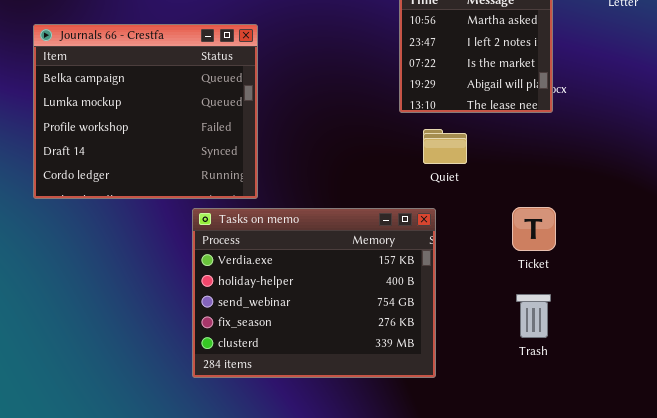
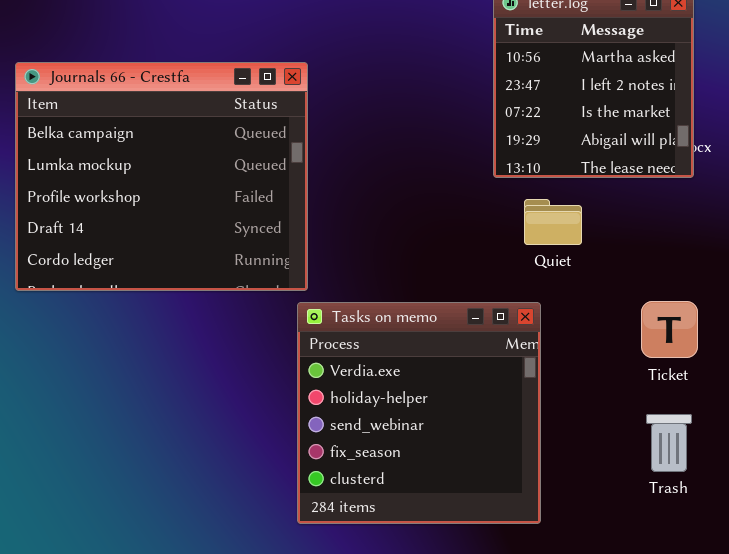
Tasks on memo: [192,208,436,378] -> [297,302,541,524], resized

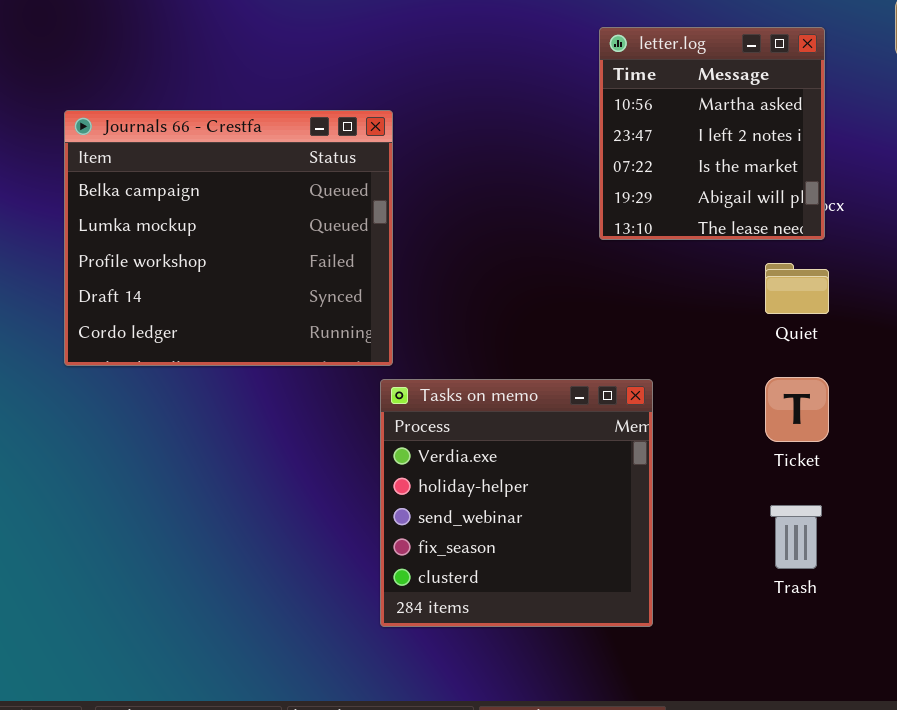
Quiet: [524,199,582,245] -> [765,263,829,314], moved

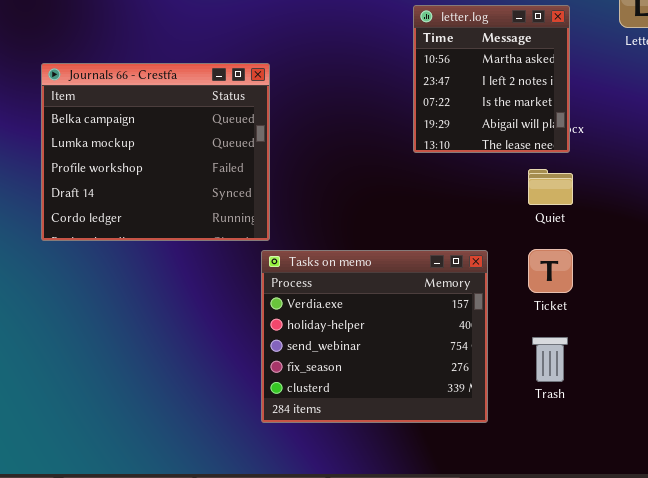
Tasks on memo: [380,379,653,627] -> [261,250,488,423], resized

